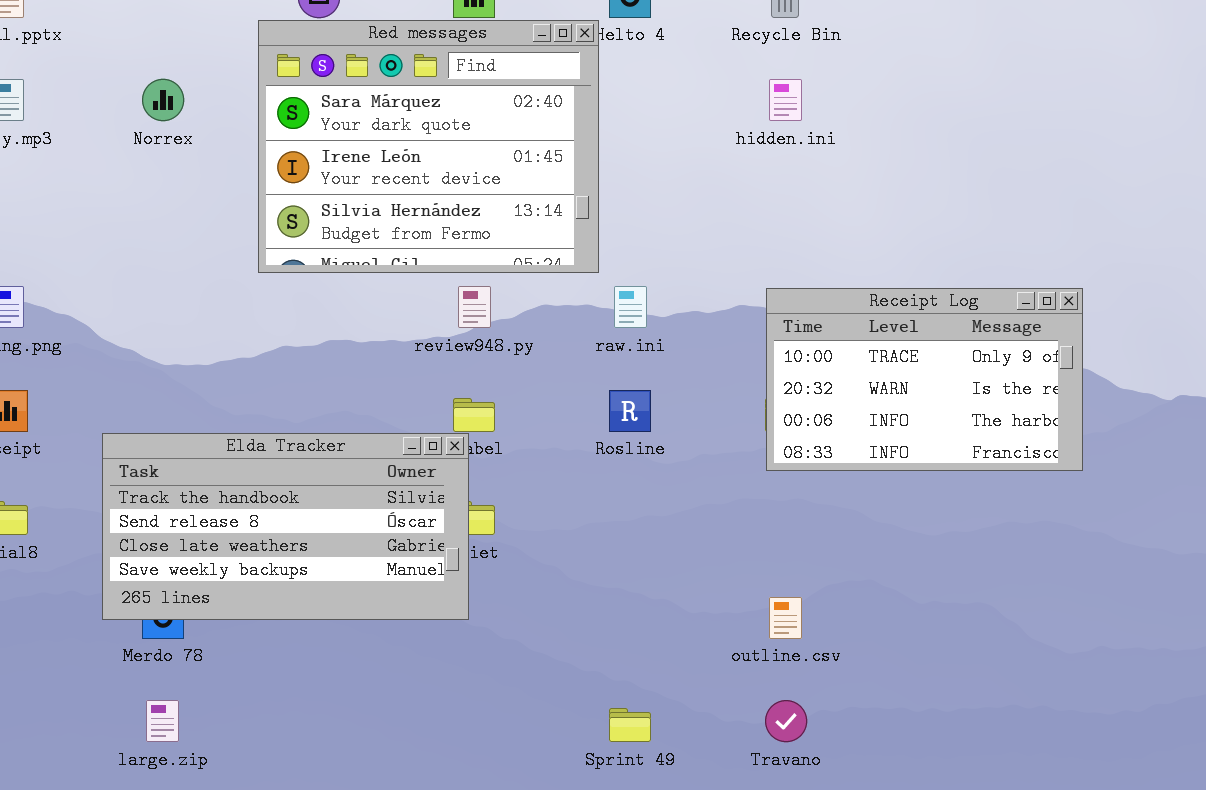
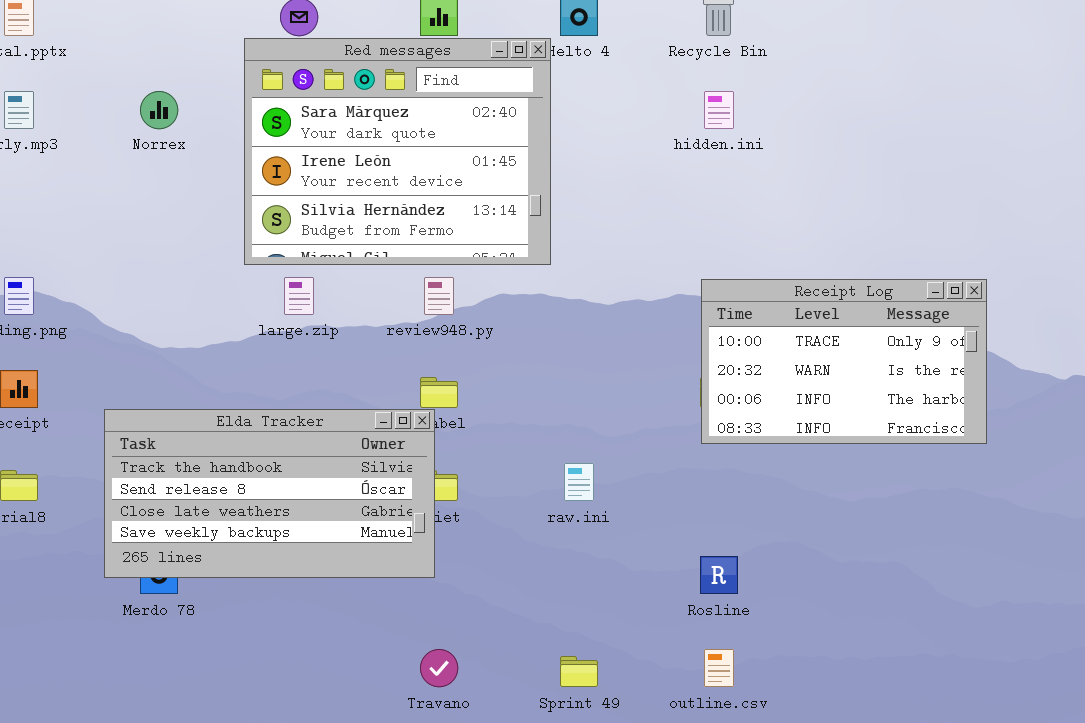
raw.ini: [614,286,647,328] -> [564,463,594,501], moved
Rosline: [609,390,651,432] -> [700,556,738,594], moved
outline.csv: [769,597,802,639] -> [704,649,734,687], moved
large.zip: [146,700,179,742] -> [284,277,314,315], moved
Travano: [765,700,807,742] -> [420,649,458,687], moved

